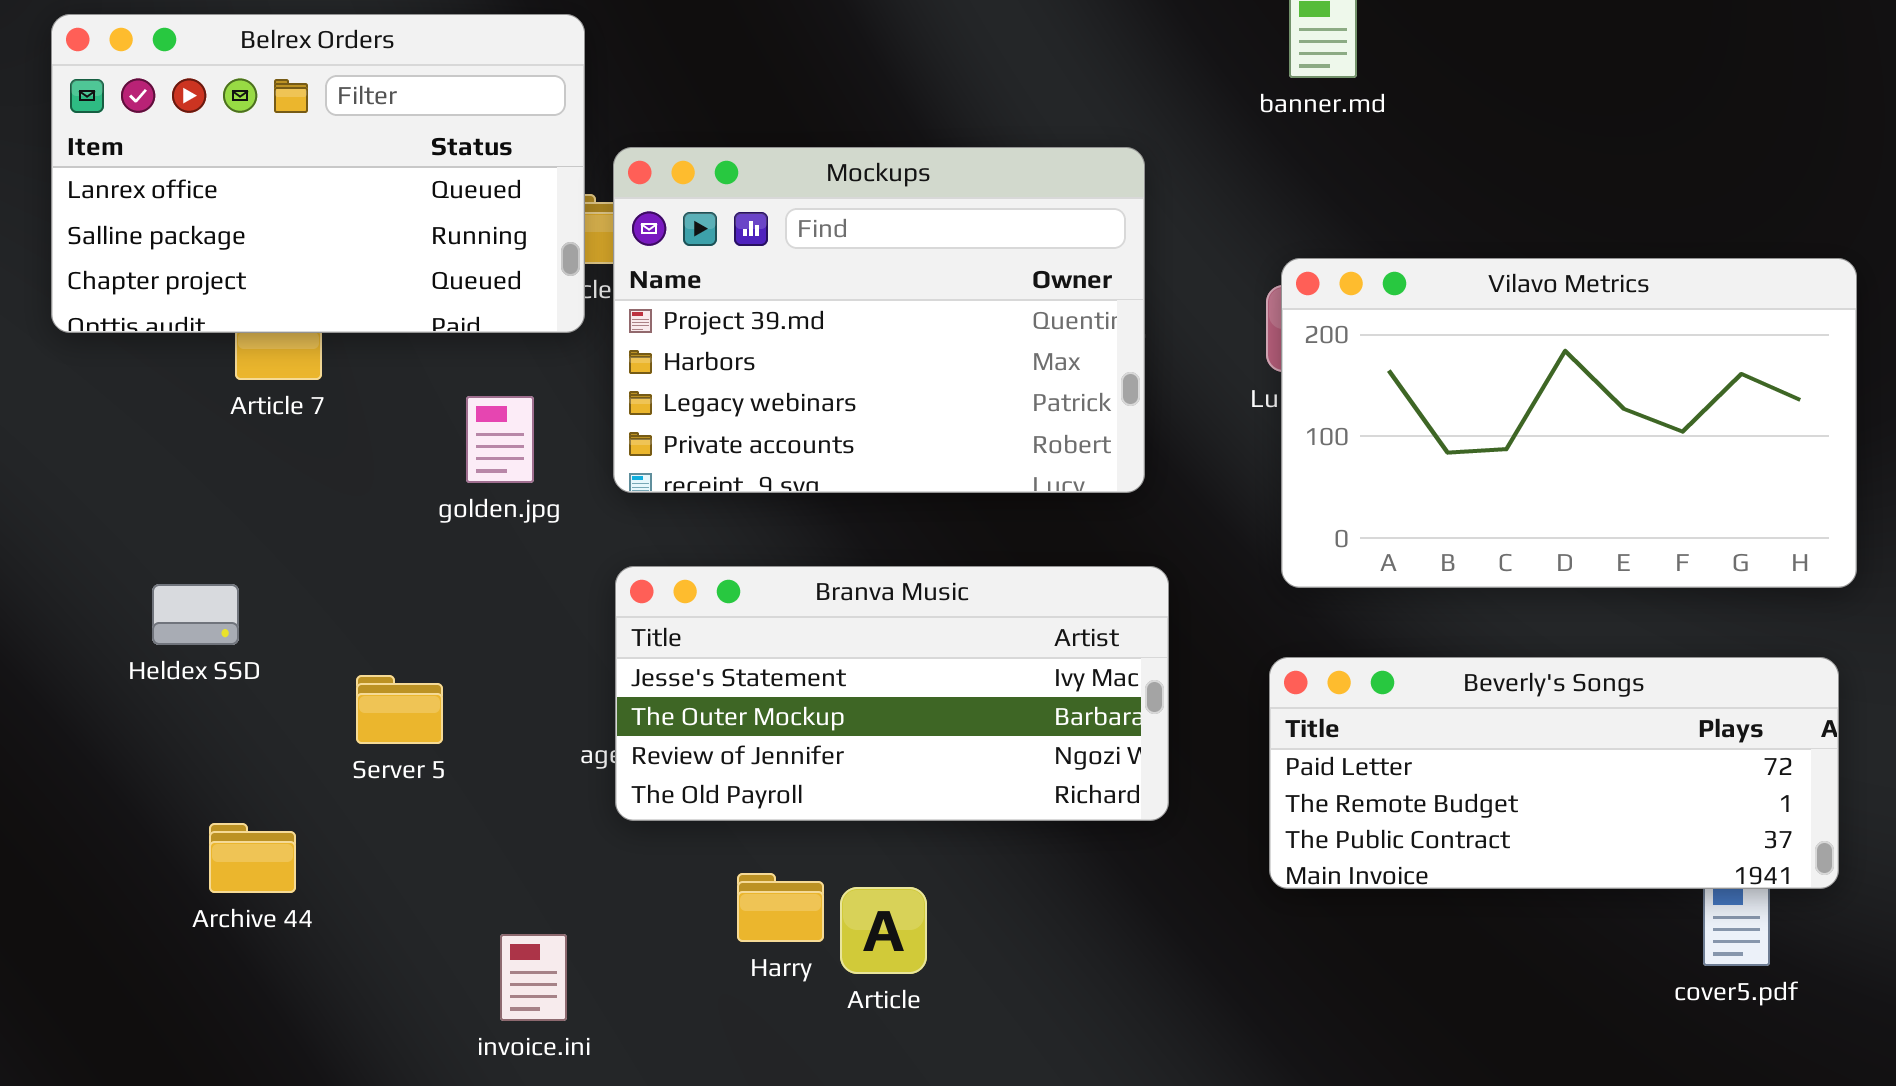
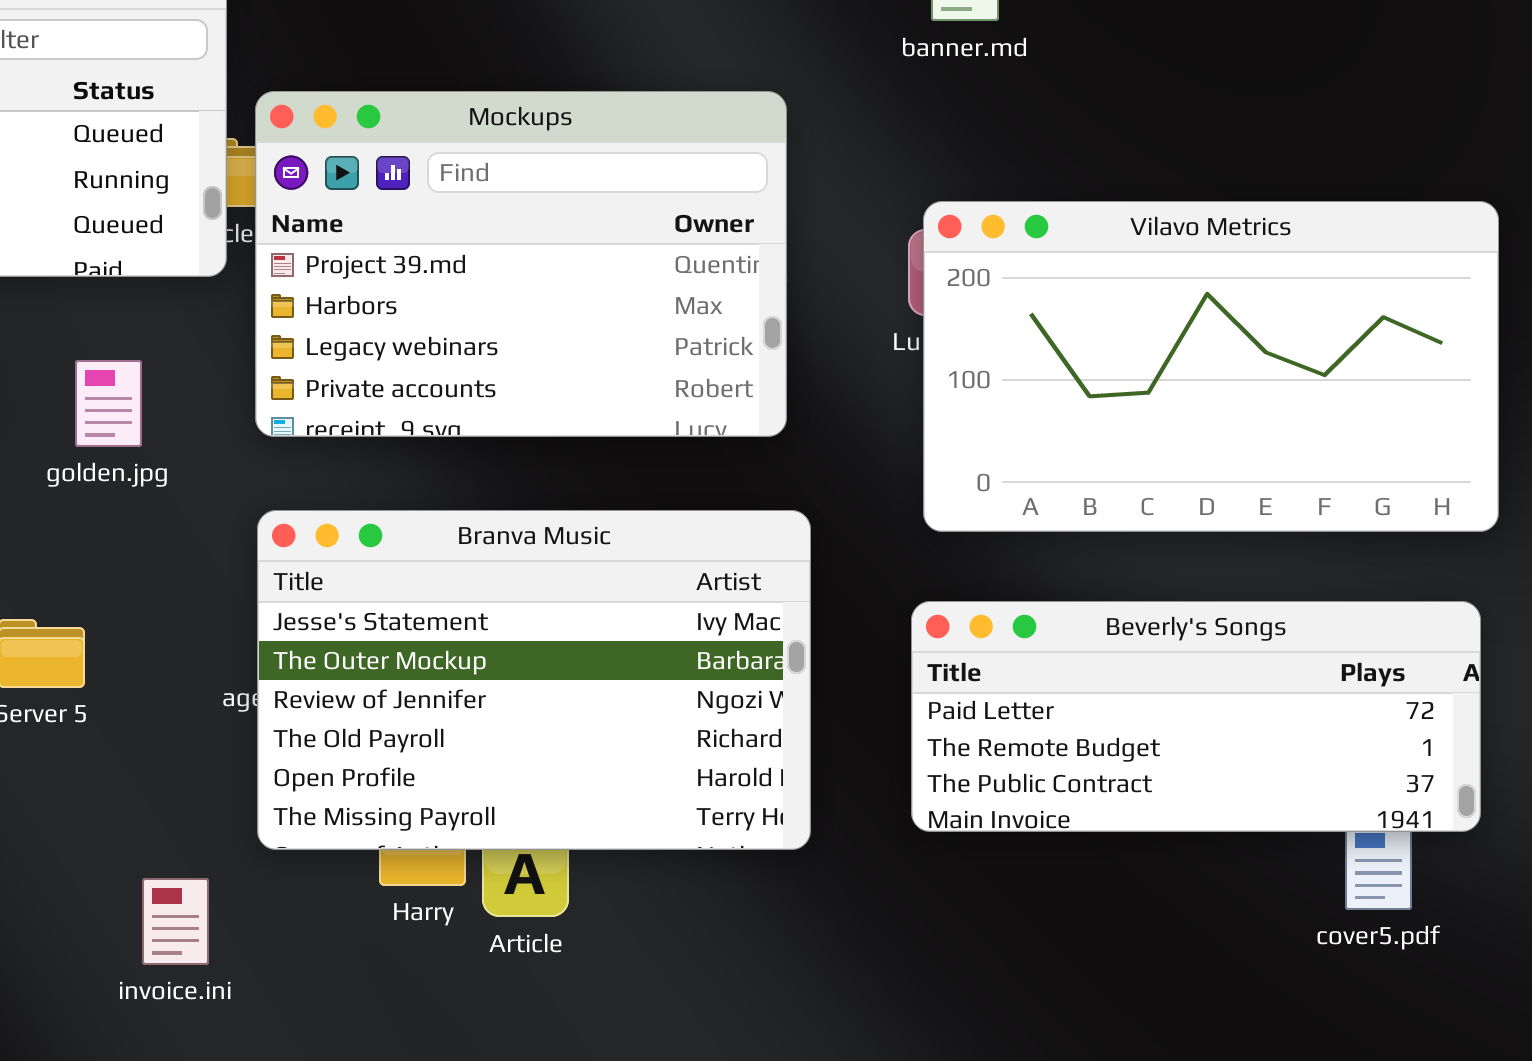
golden.jpg: [466,396,534,483] -> [75,360,142,447], moved
Branva Music: [615,566,1169,821] -> [257,510,811,850], resized

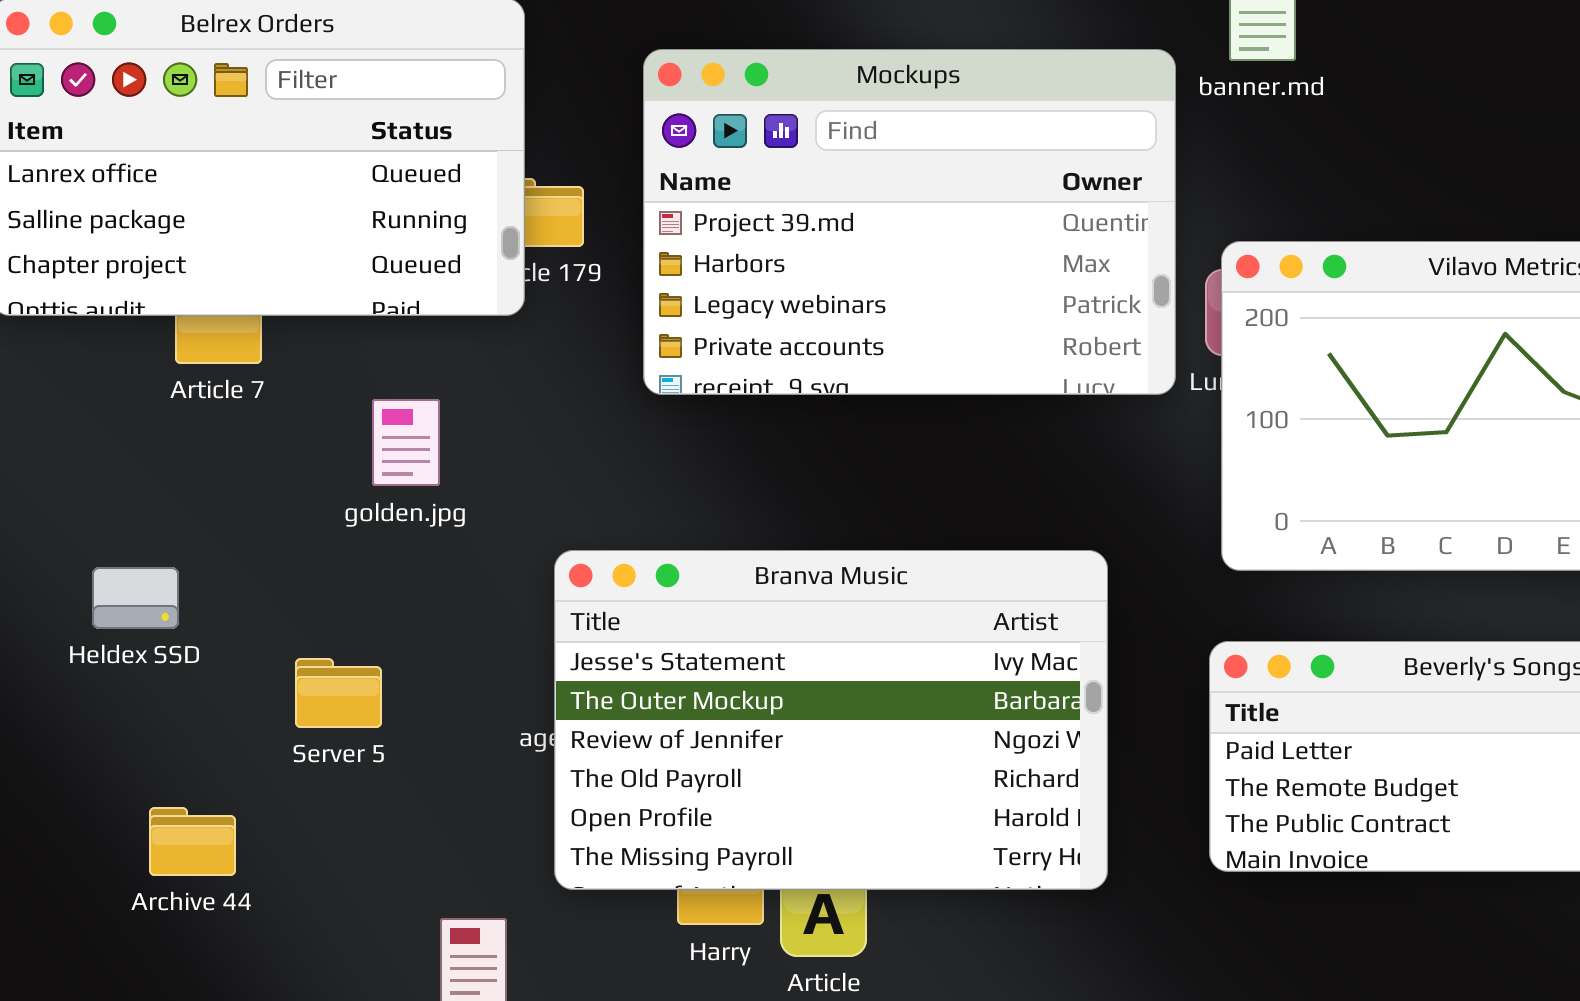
Mockups: [255,91,787,437] -> [643,49,1176,395], moved

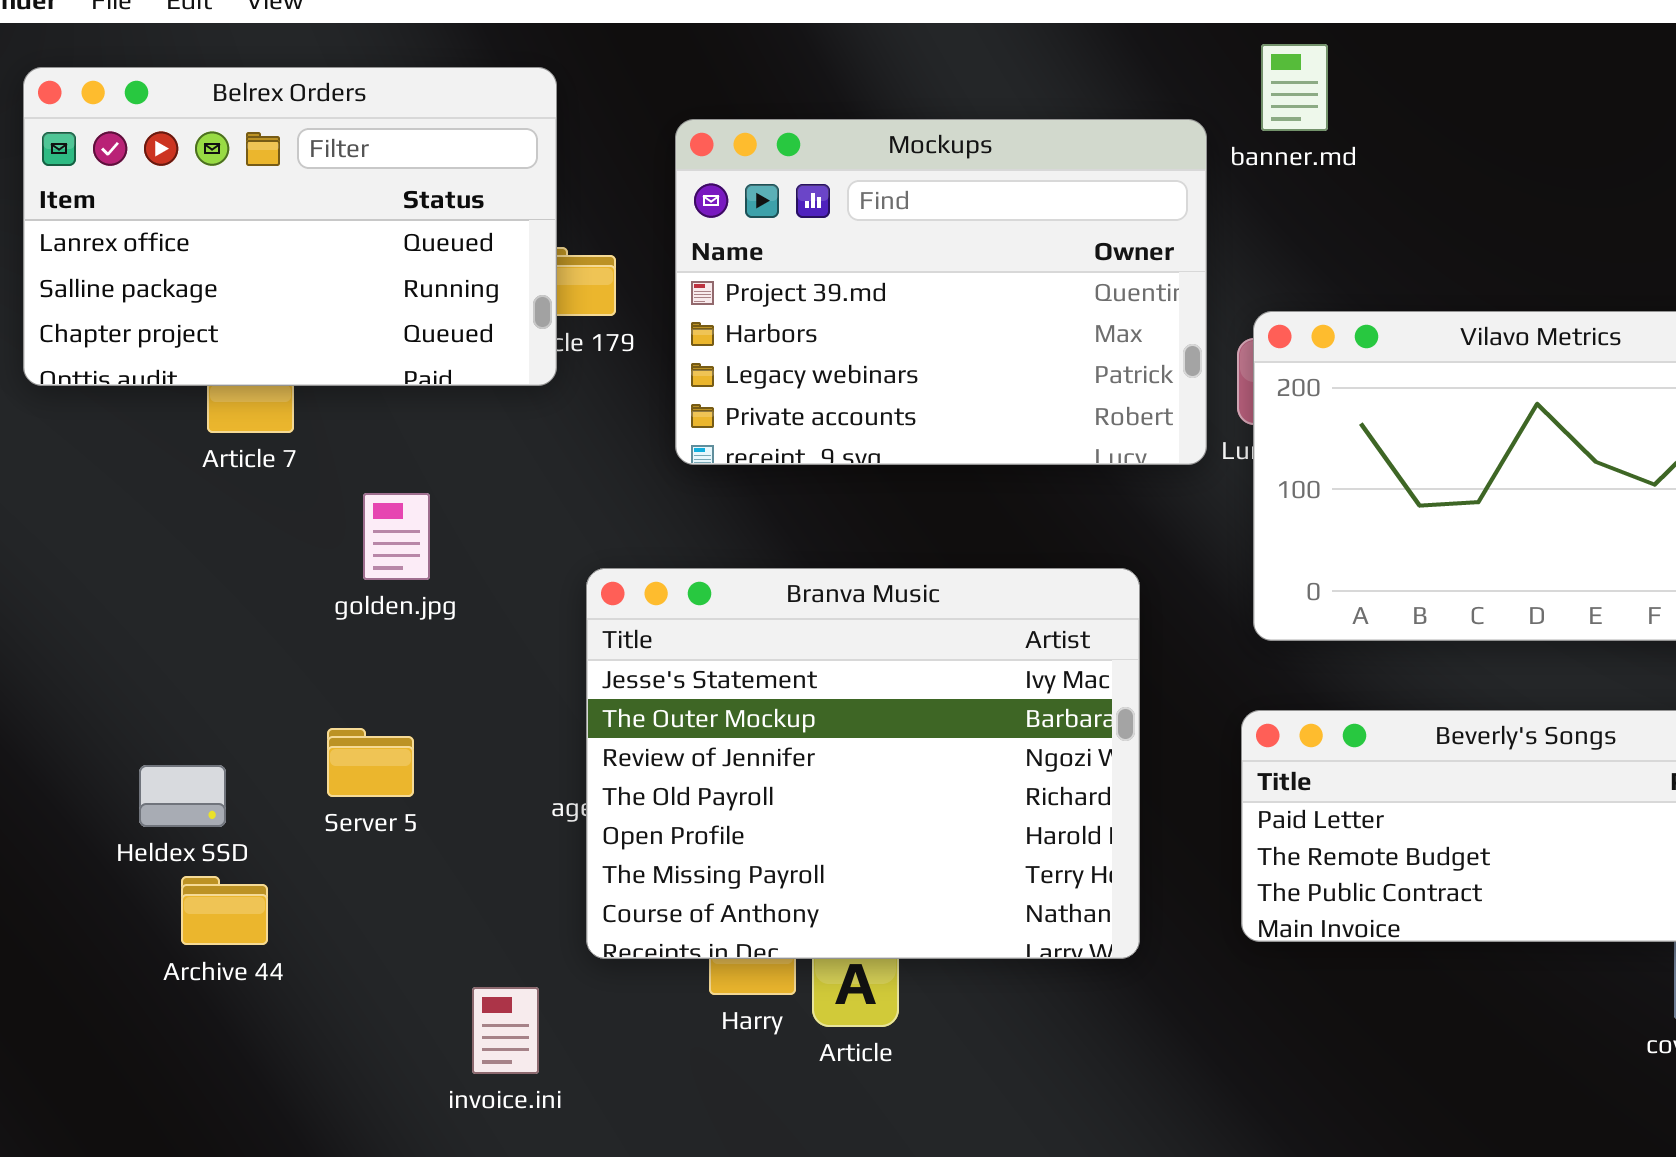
golden.jpg: [372,399,440,486] -> [363,493,430,580], moved
Branva Music: [554,550,1108,890] -> [586,568,1140,959], resized
Heldex SSD: [92,567,179,629] -> [139,765,226,827], moved

